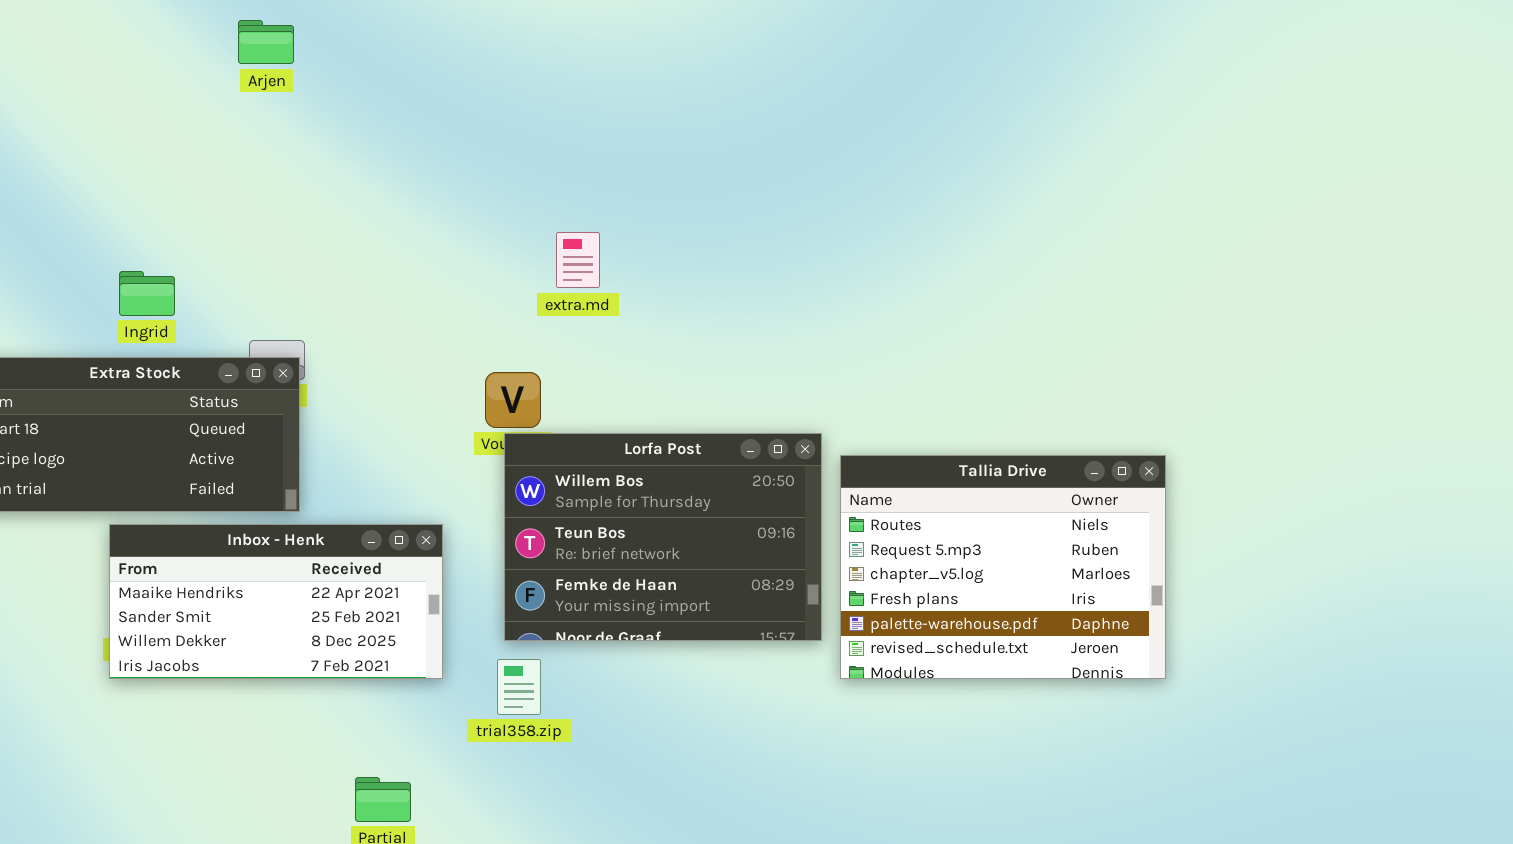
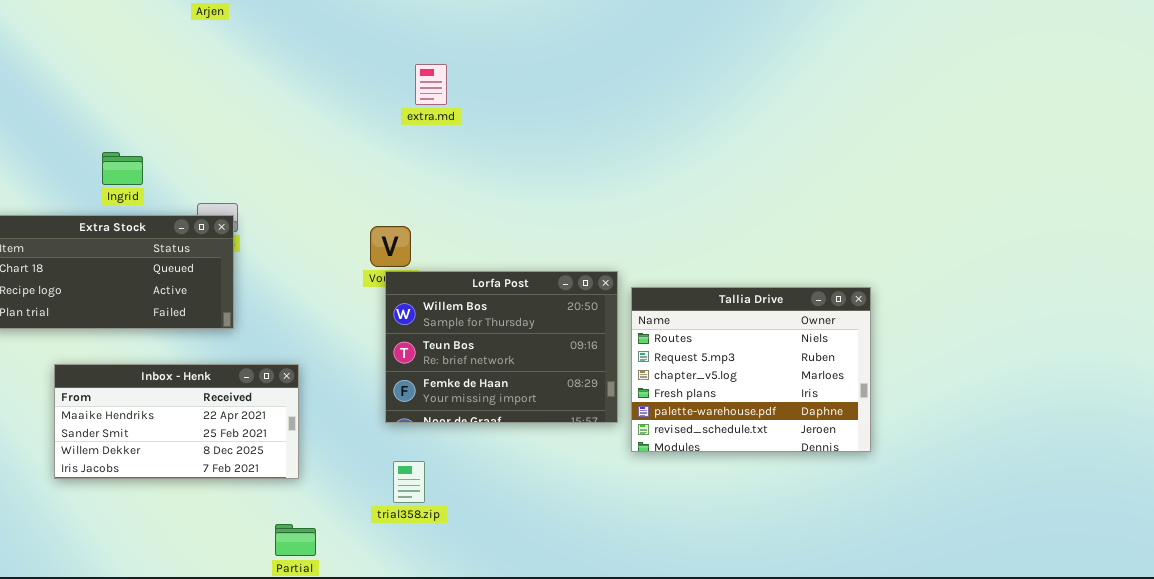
extra.md: [556,232,600,288] -> [415,64,447,105], moved
Inbox - Henk: [109,524,443,679] -> [54,364,299,479], moved
trial358.zip: [497,659,541,715] -> [393,461,425,503], moved

